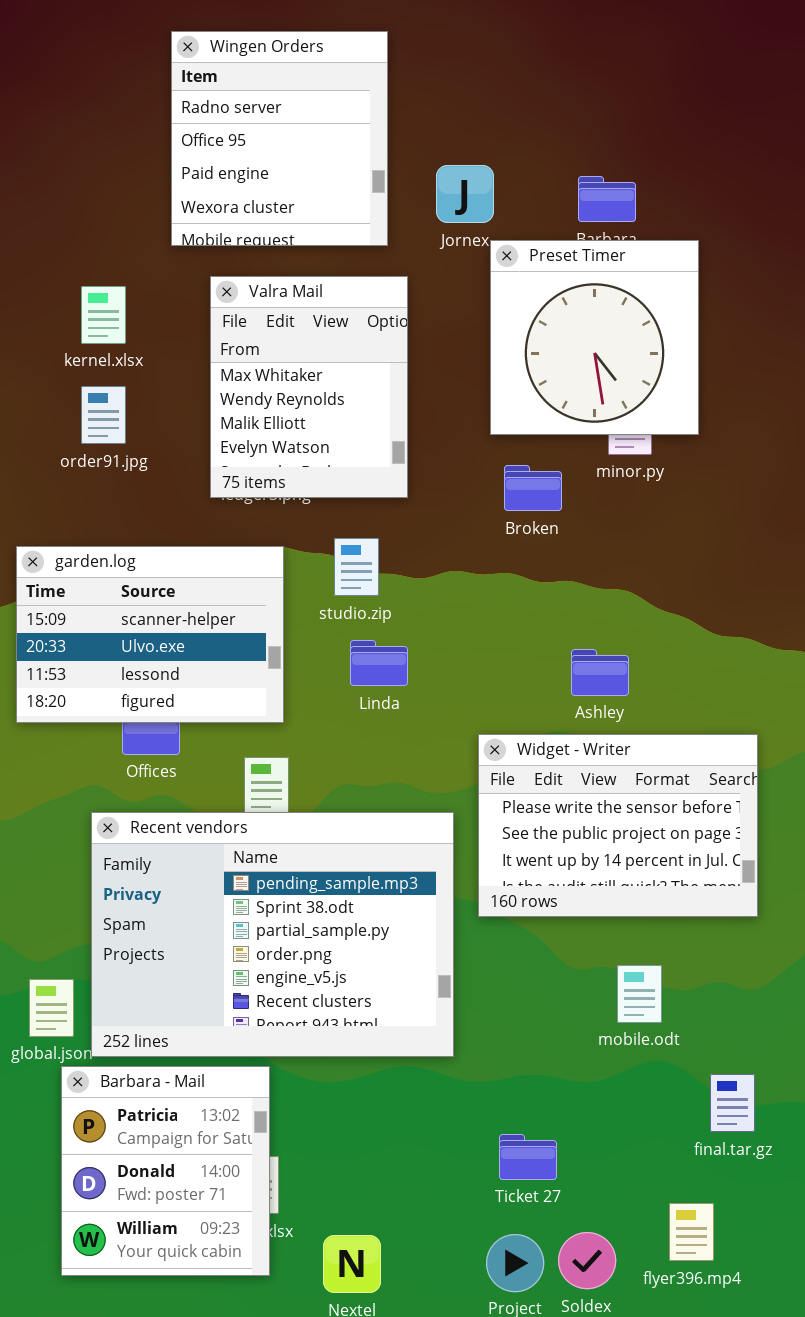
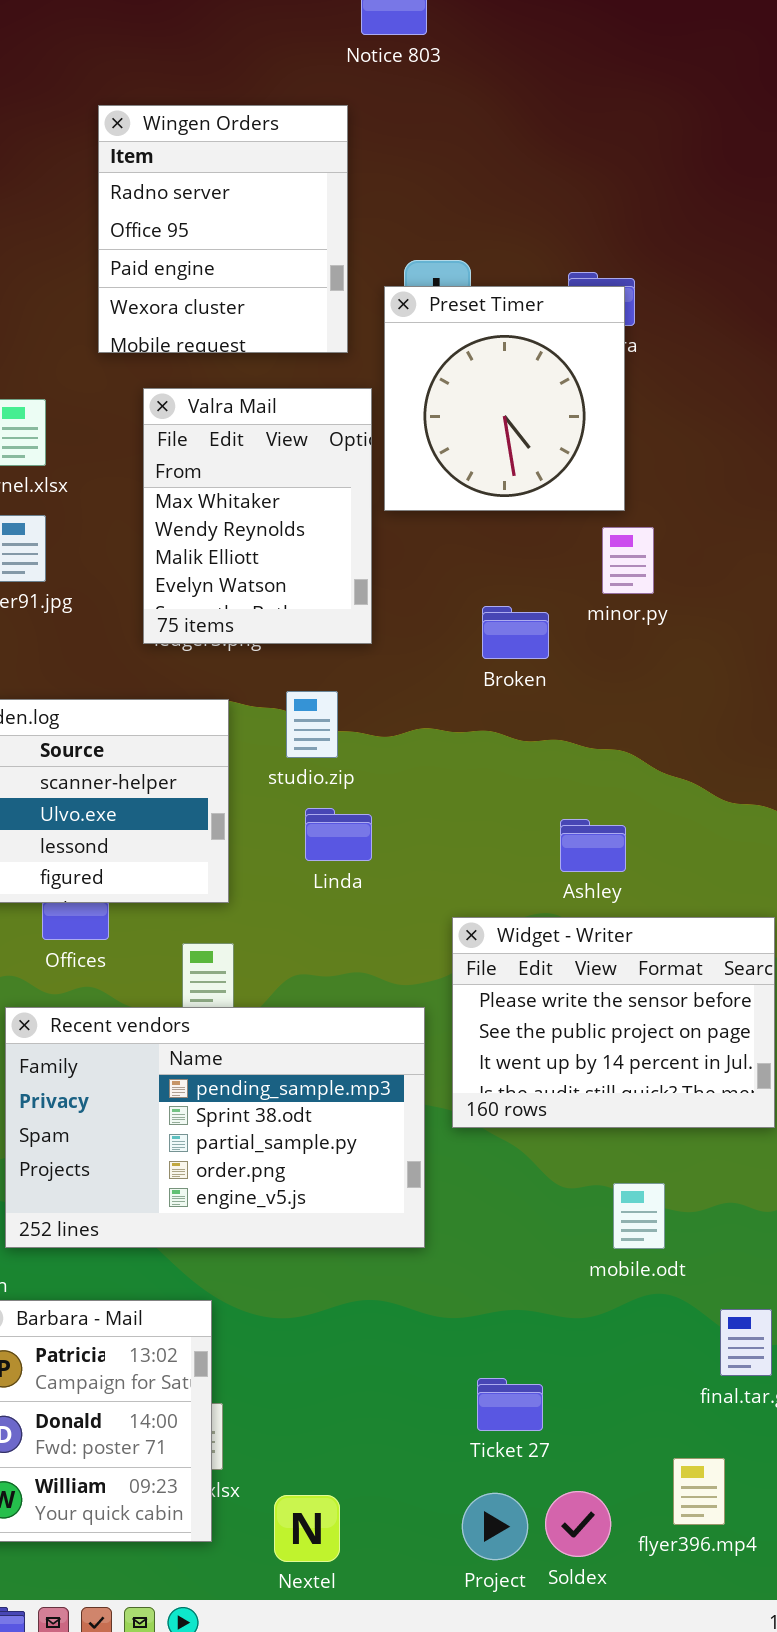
Preset Timer: [490,240,699,435] -> [384,286,625,511], moved
Recent vendors: [91,812,454,1057] -> [5,1007,425,1248], resized

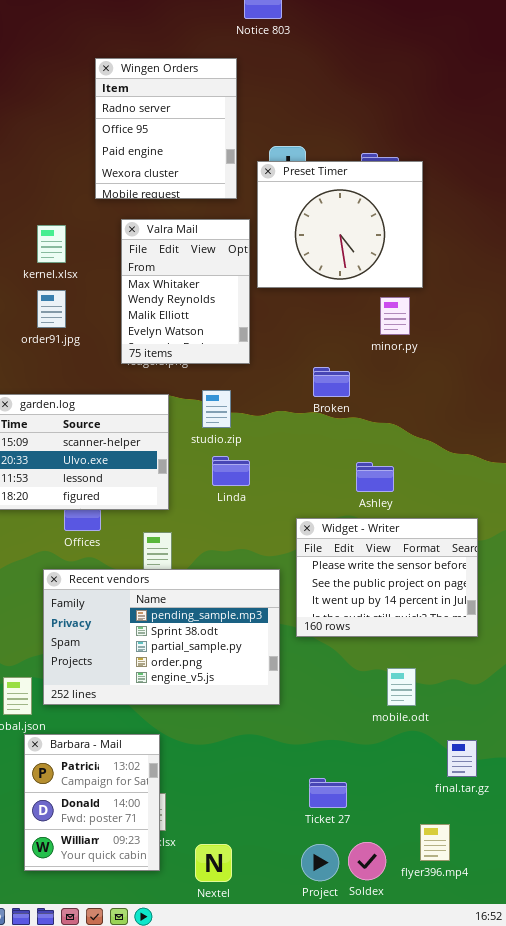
Preset Timer: [384,286,625,511] -> [257,161,423,288], resized
Broken: [482,606,549,659] -> [313,367,350,397], moved

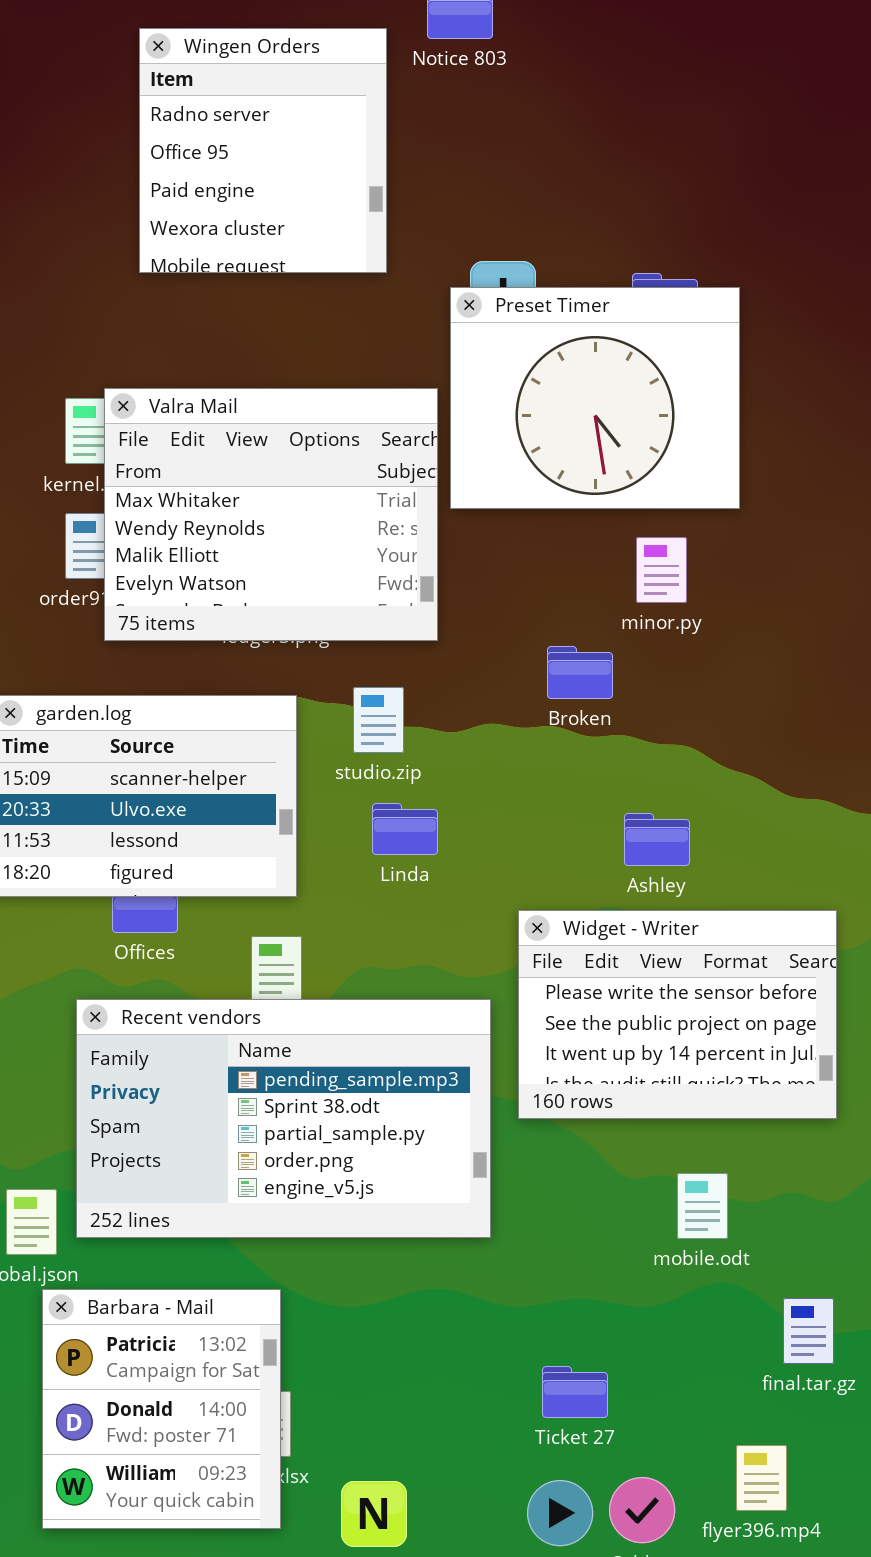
Wingen Orders: [95,58,237,199] -> [139,28,387,273], moved
Valra Mail: [121,219,250,364] -> [104,388,438,641], resized
minor.py: [380,297,410,335] -> [636,537,687,603], moved

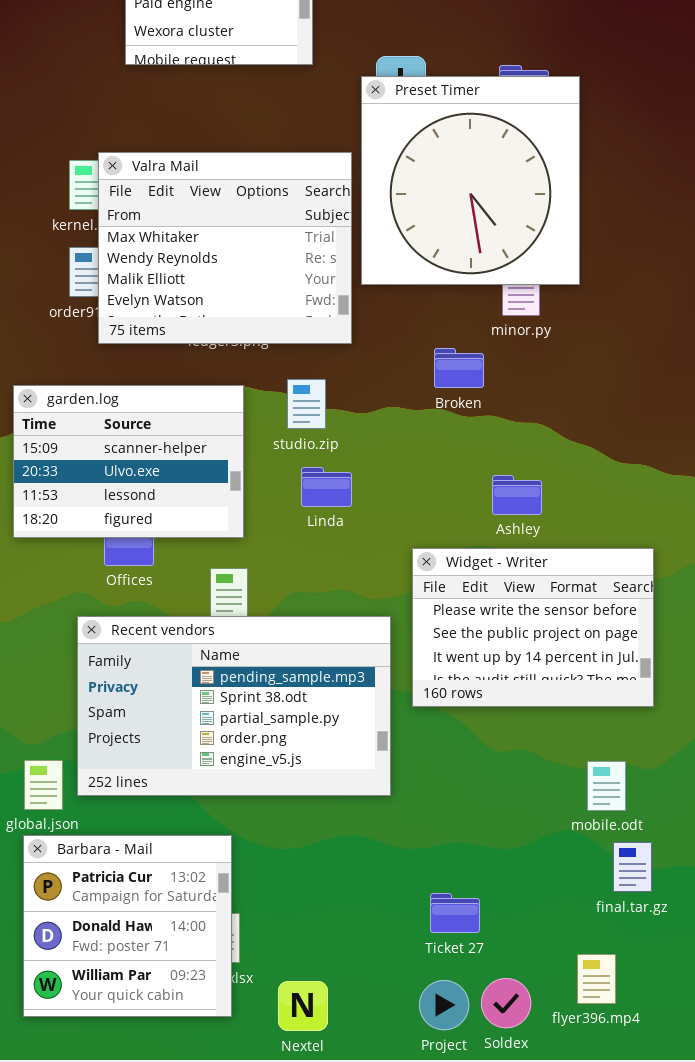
Preset Timer: [450,287,740,509] -> [361,76,580,285], resized
mobile.odt: [677,1173,728,1239] -> [587,761,626,811], moved
Barbara - Mail: [42,1289,281,1529] -> [23,835,232,1017], resized

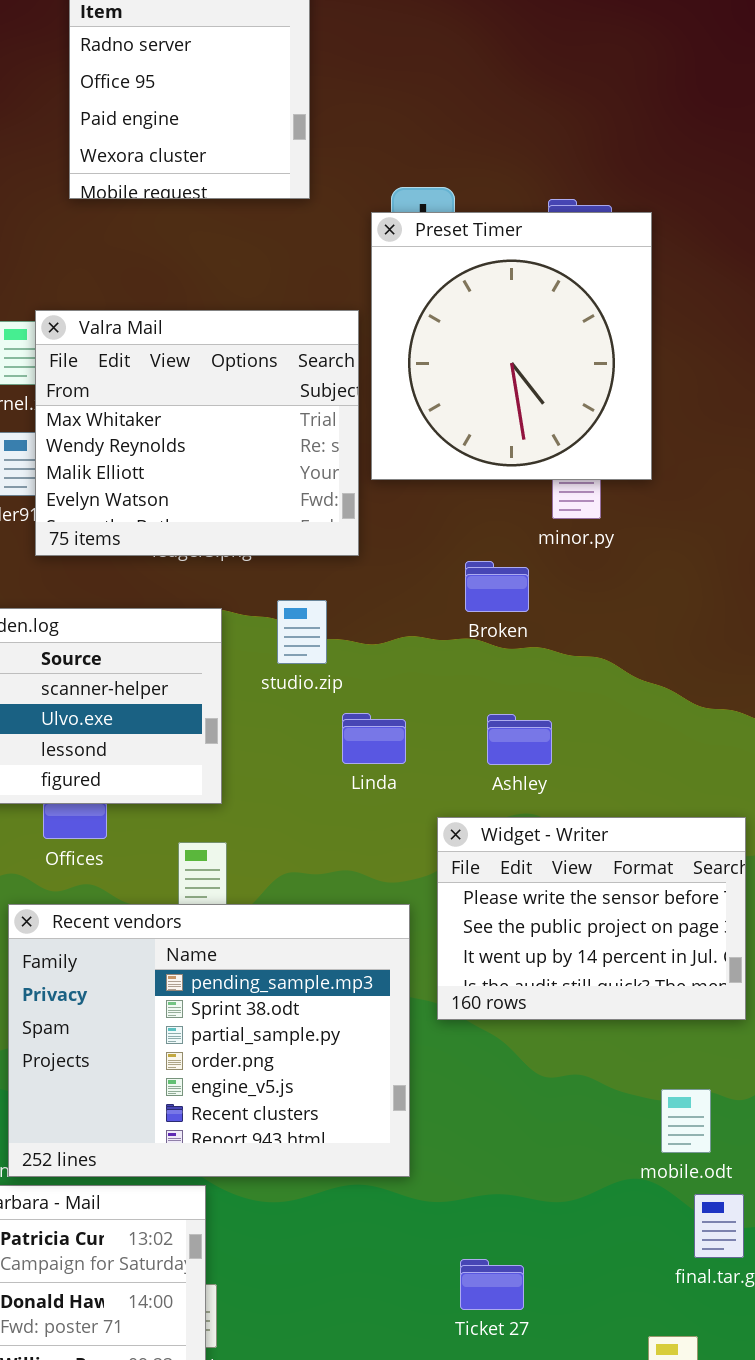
Linda: [301,467,352,507] -> [342,713,406,764], moved
Ashley: [492,475,542,515] -> [487,714,552,765], moved
Recent vendors: [77,616,391,796] -> [8,904,410,1177], resized

